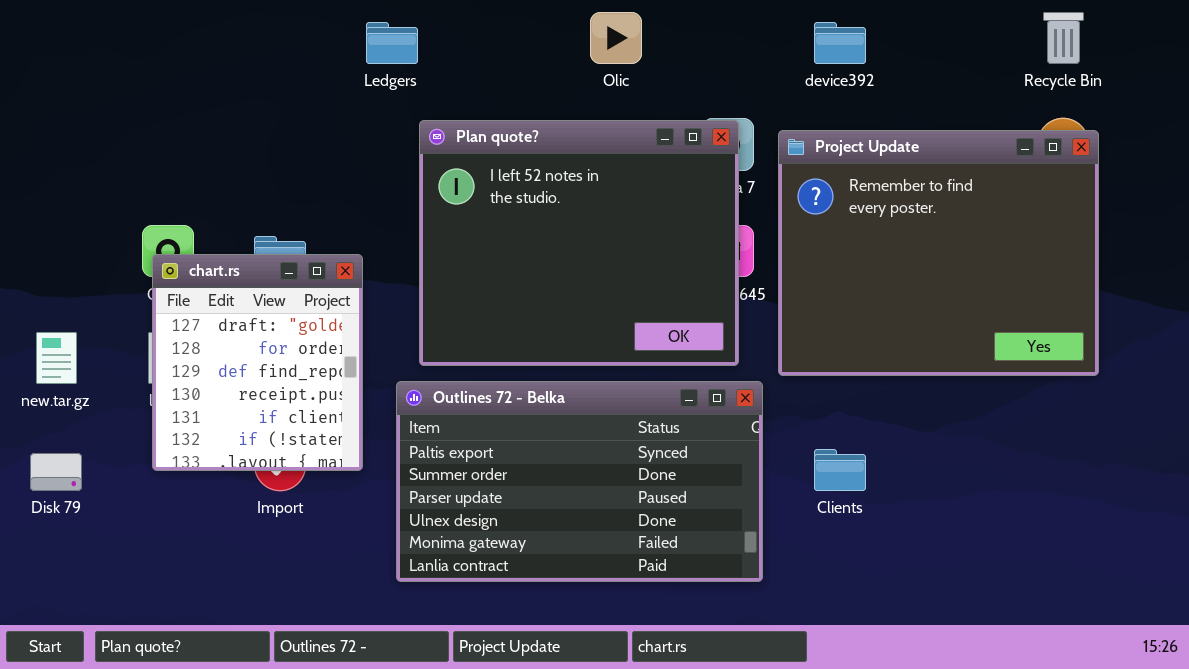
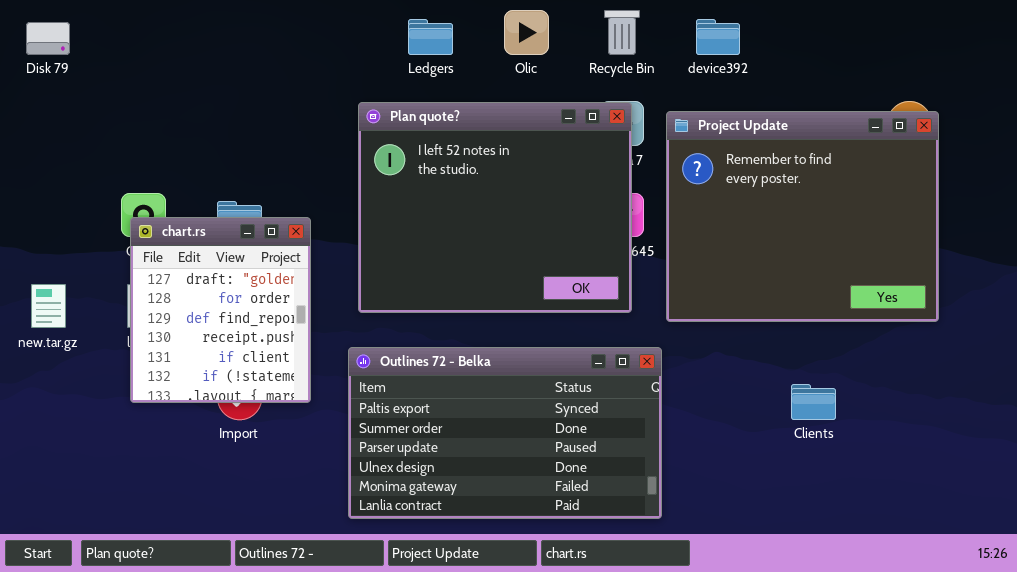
Recycle Bin: [1043,12,1084,64] -> [604,10,640,55], moved
Ledgers: [366,22,418,64] -> [408,19,453,55], moved
Outlines 72 - Belka: [396,381,763,582] -> [348,347,662,519], moved
Clients: [814,449,866,491] -> [791,384,836,420], moved
Disk 79: [30,453,82,491] -> [26,22,70,55], moved

